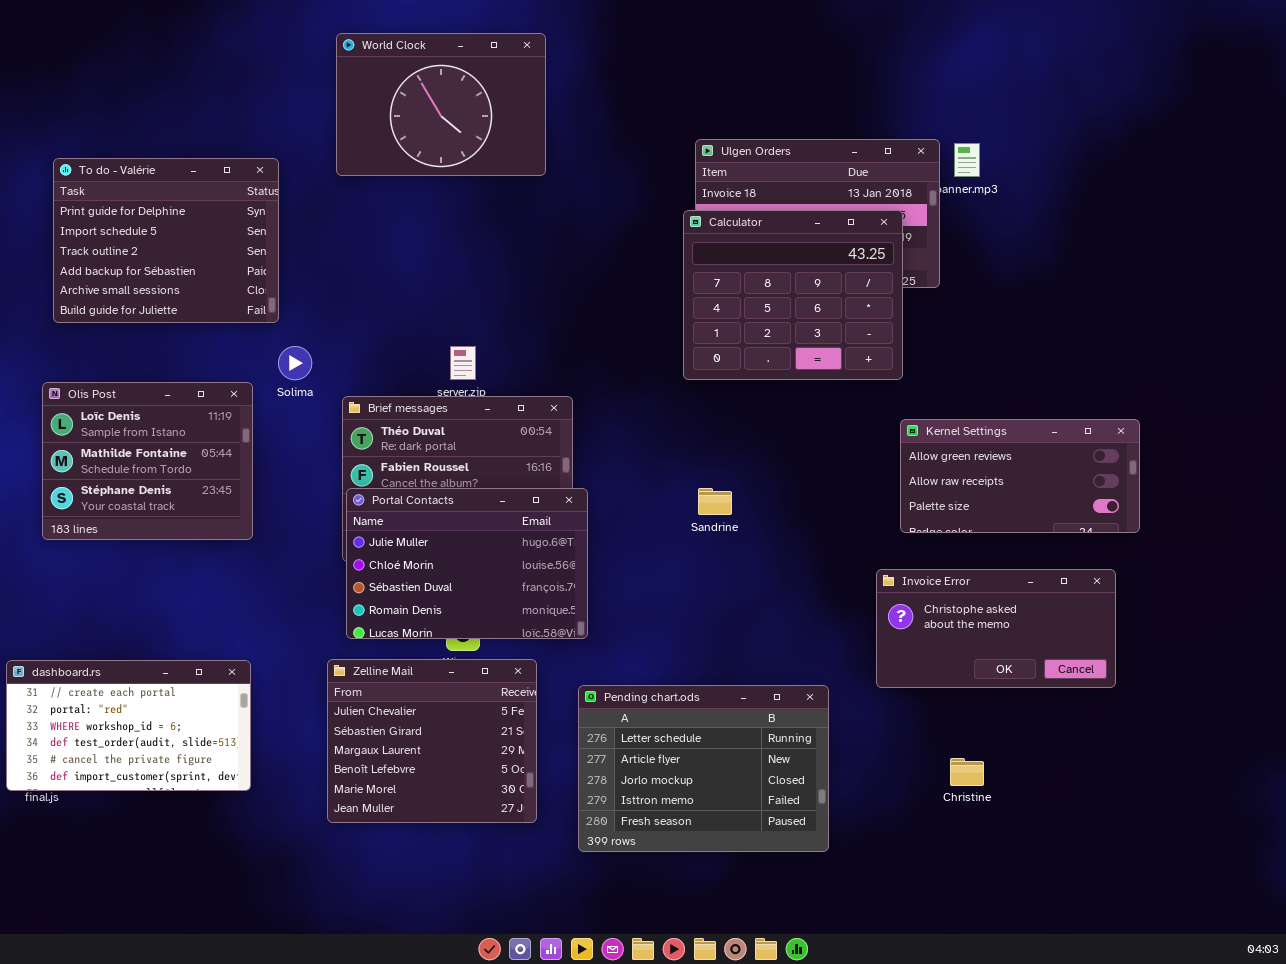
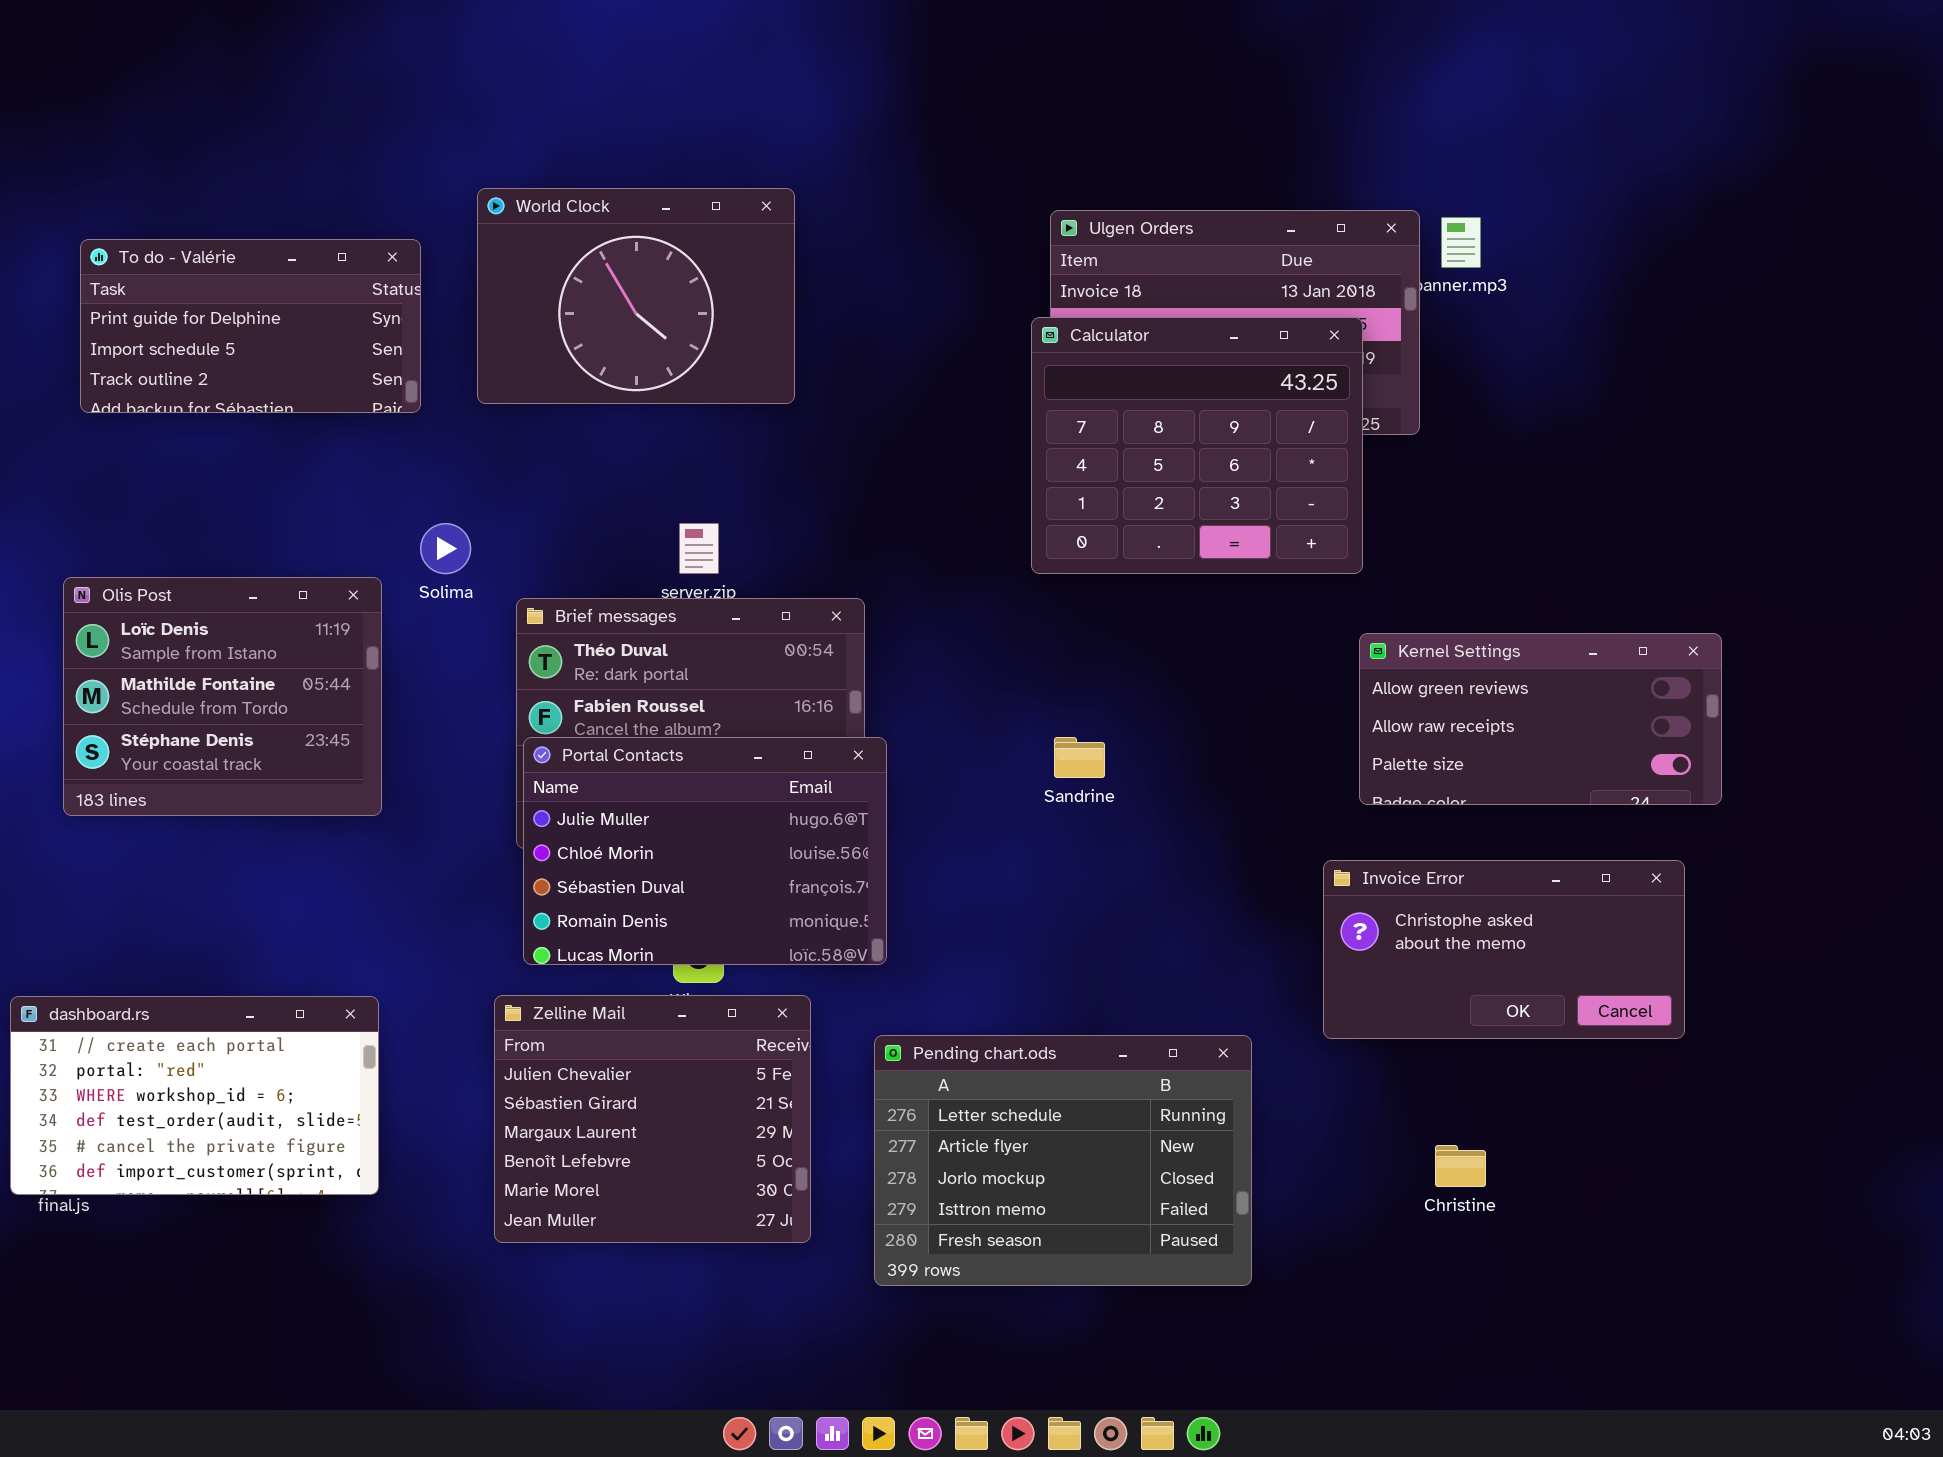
World Clock: [336,33,546,176] -> [477,188,795,404], moved
To do - Valérie: [53,158,279,323] -> [80,239,421,413], resized

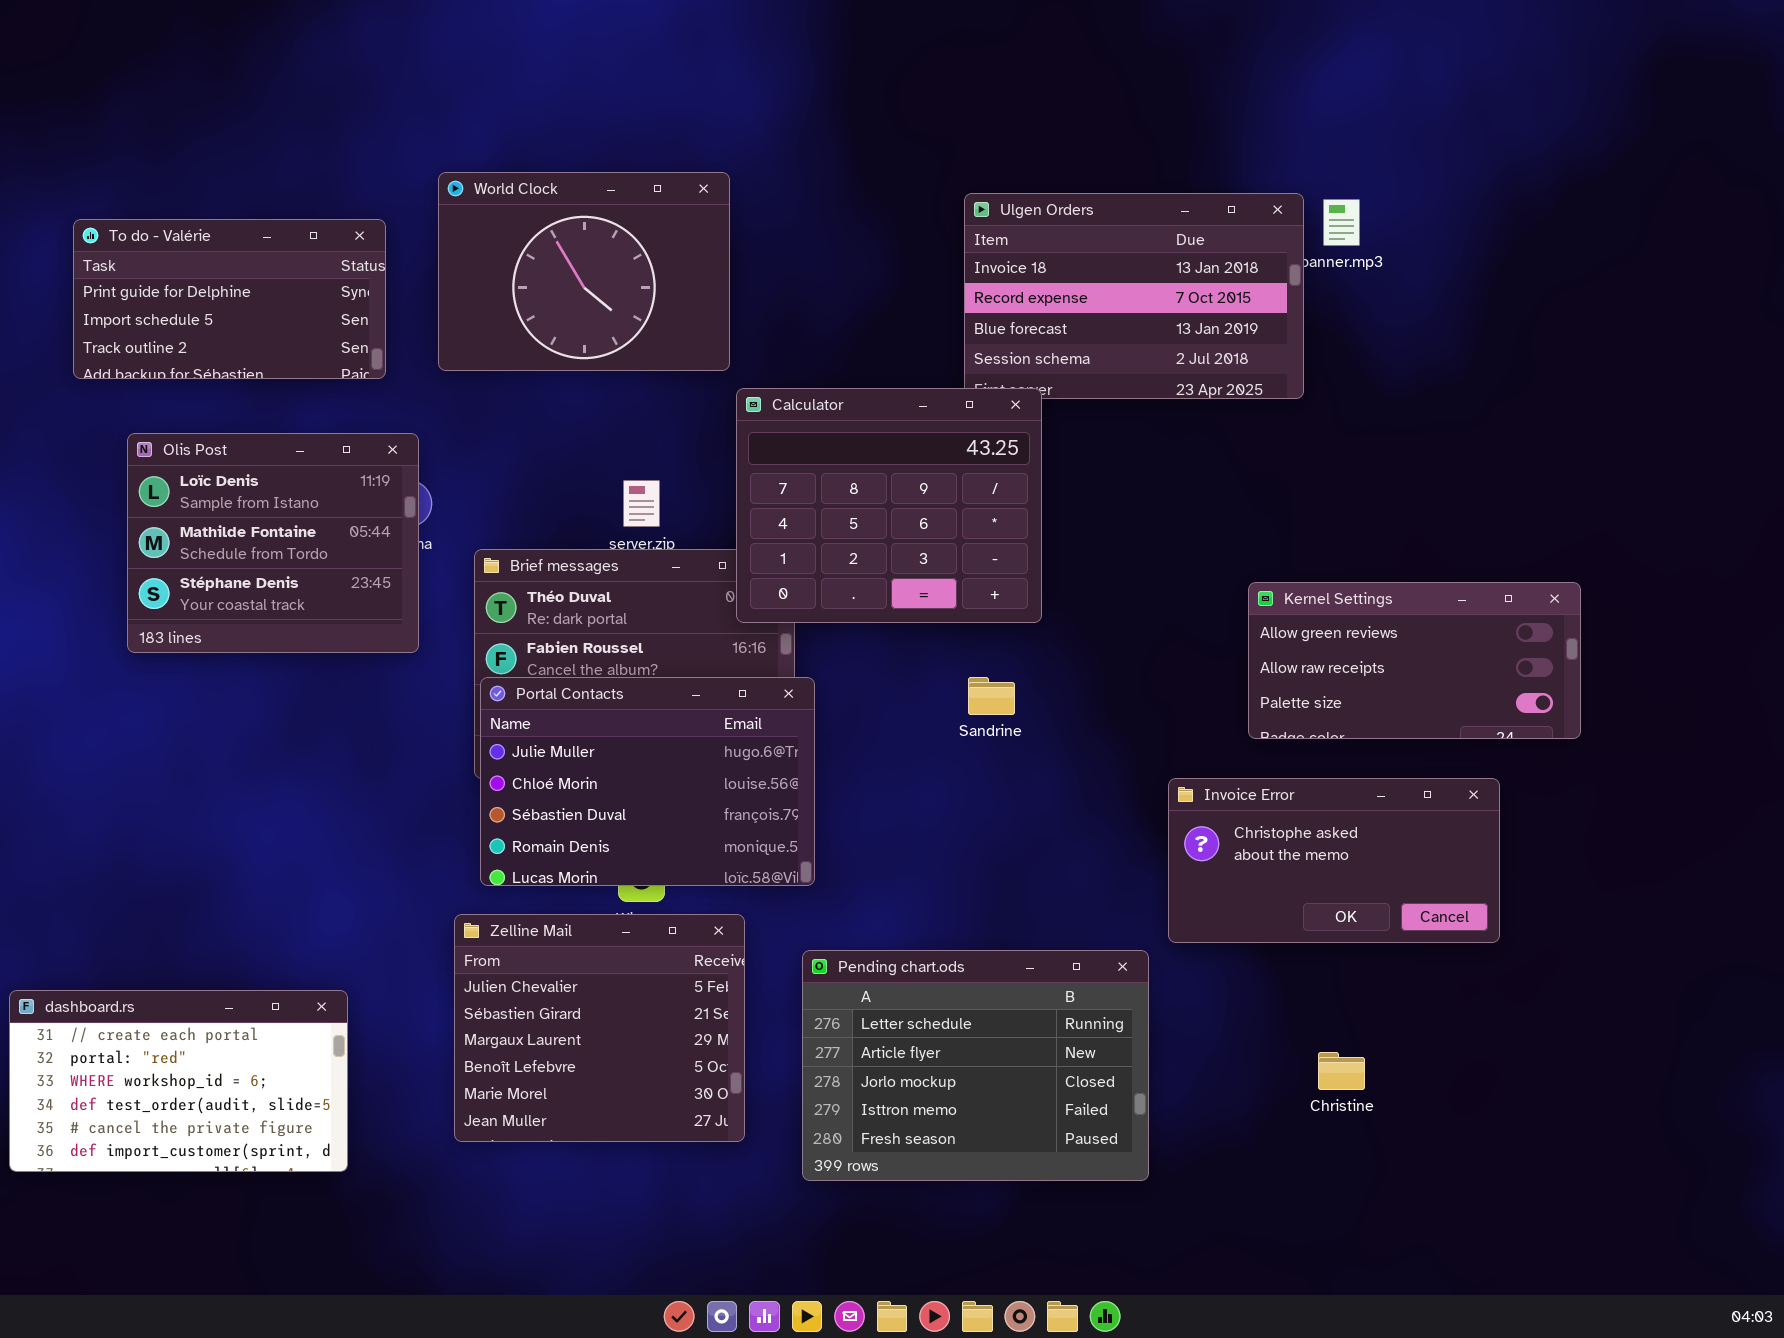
Calculator: [1031,317,1363,574] -> [736,388,1042,623], moved
Olis Post: [63,577,382,816] -> [127,433,419,653], moved
Invoice Error: [1323,860,1685,1039] -> [1168,778,1500,943], moved
dashboard.rs: [10,996,379,1195] -> [9,990,348,1172], moved

